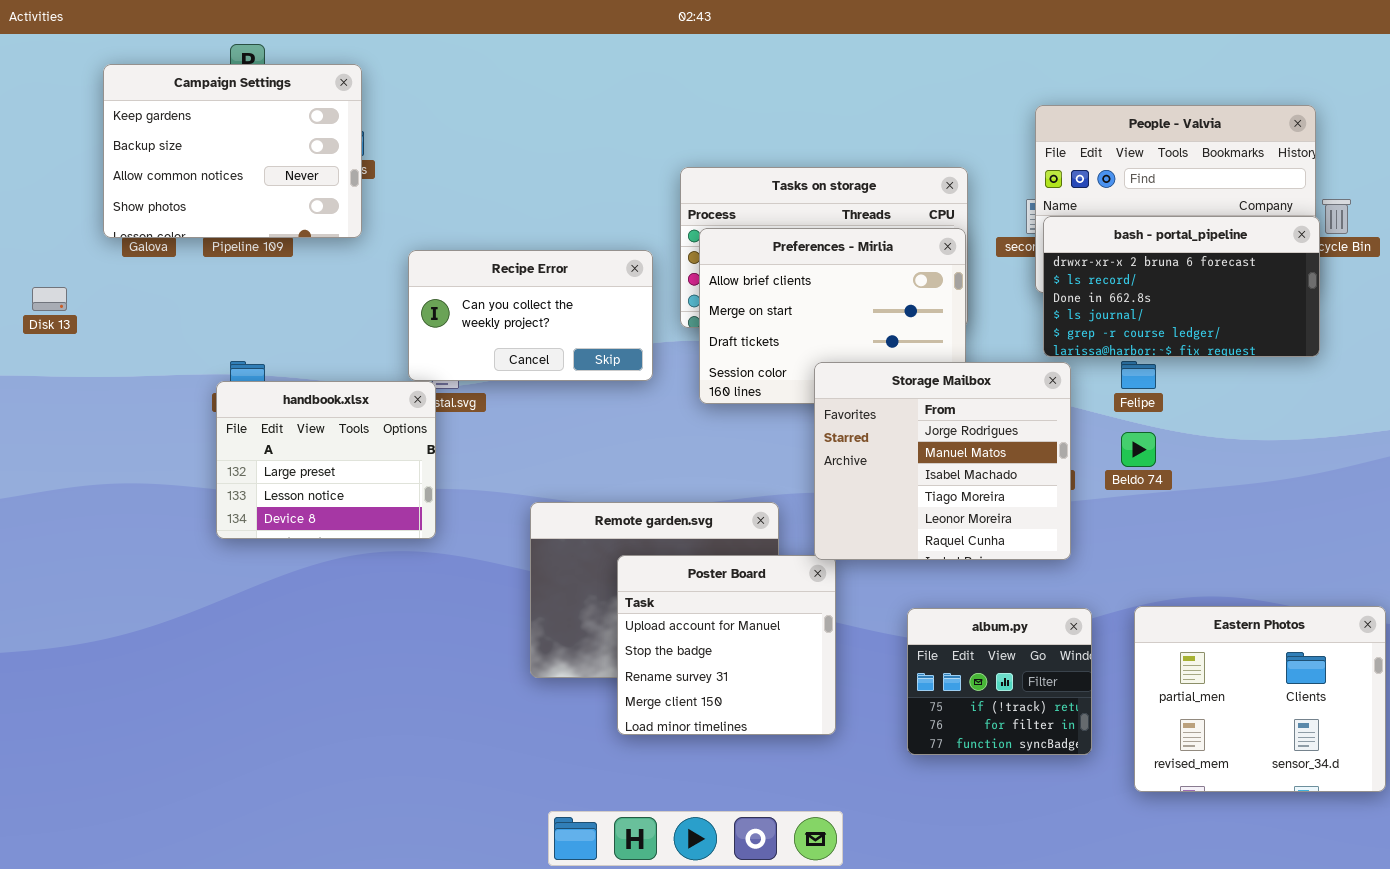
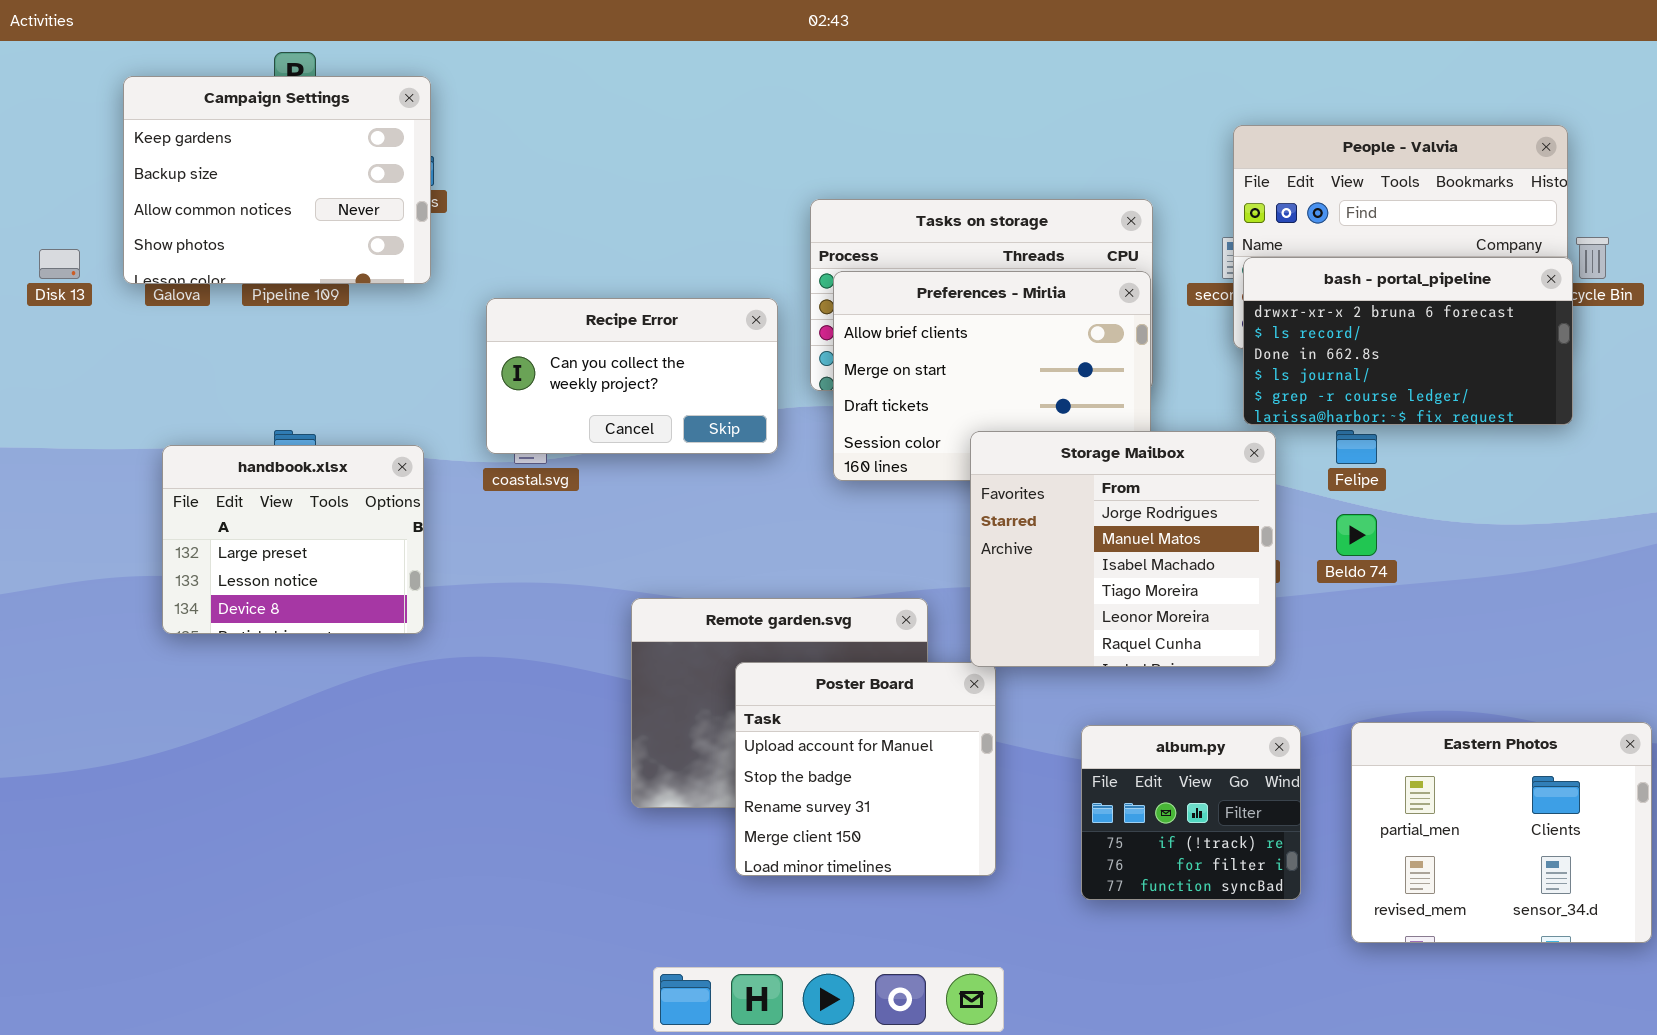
Disk 13: [32,287,67,311] -> [39,249,80,279], moved
handbook.xlsx: [216,381,436,539] -> [162,445,424,634], moved

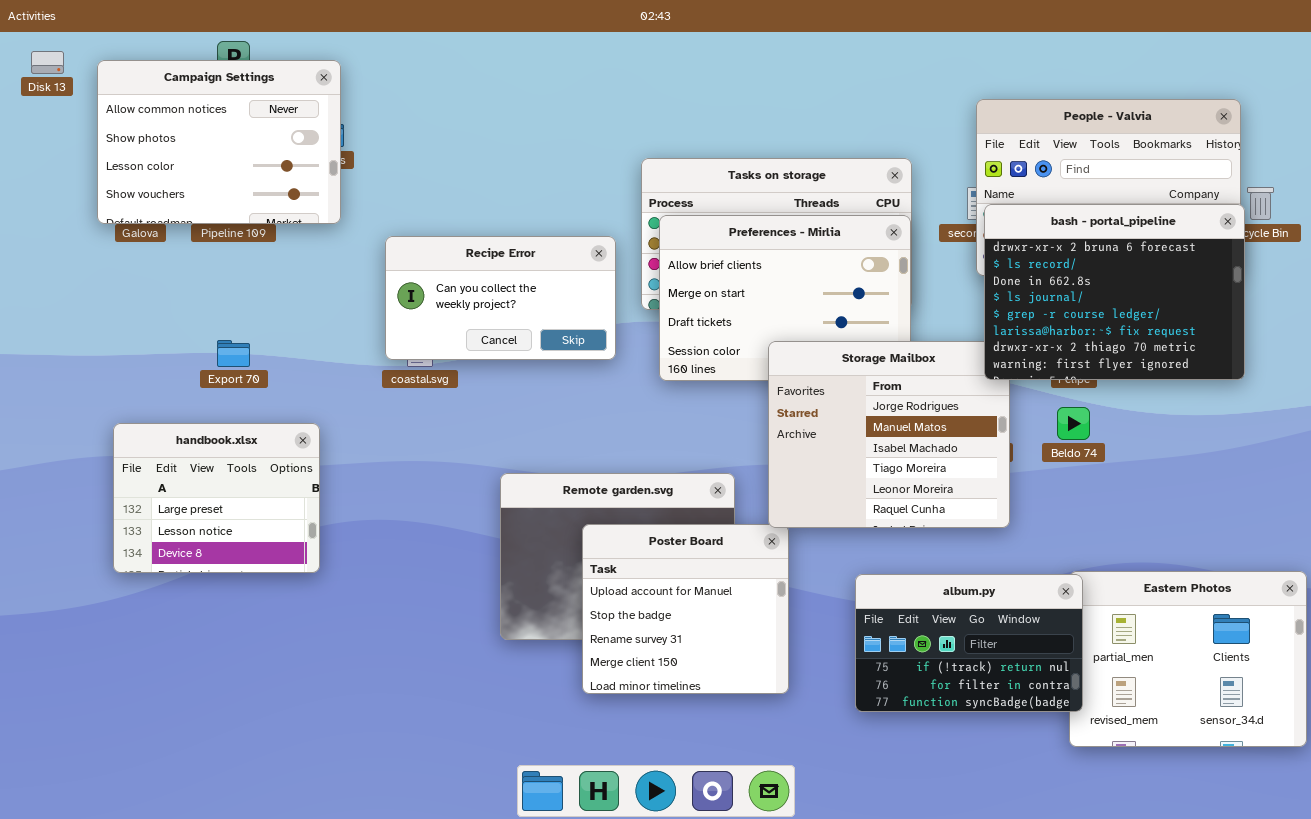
Campaign Settings: [123,76,431,284] -> [97,60,341,224], scrolled down 2 rows
Disk 13: [39,249,80,279] -> [31,51,64,74], moved
bash - portal_pipeline: [1243,257,1573,425] -> [984,204,1245,380], resized
handbook.xlsx: [162,445,424,634] -> [113,423,320,573], moved
album.py: [1081,725,1301,900] -> [855,574,1083,712], resized

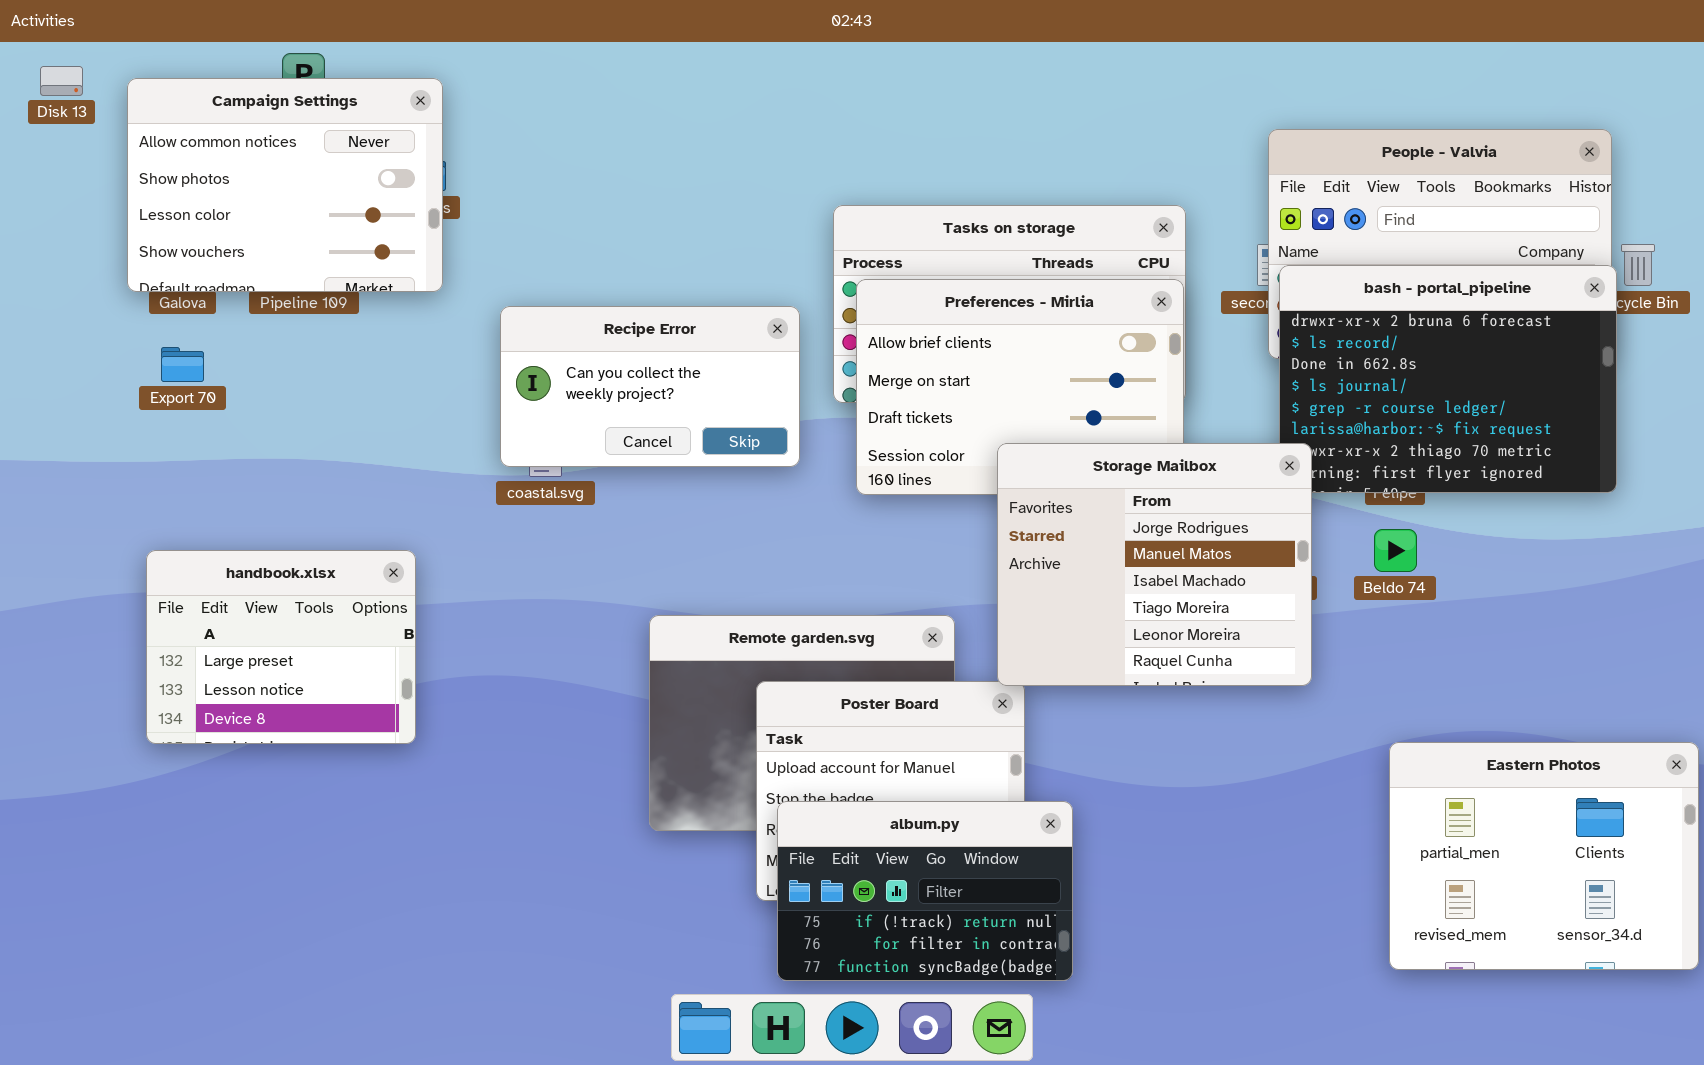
Export 70: [217,340,250,367] -> [161,347,204,382], moved
Storage Mailbox: [768,341,1010,528] -> [997,443,1312,686], raised
album.py: [855,574,1083,712] -> [777,801,1073,981], moved

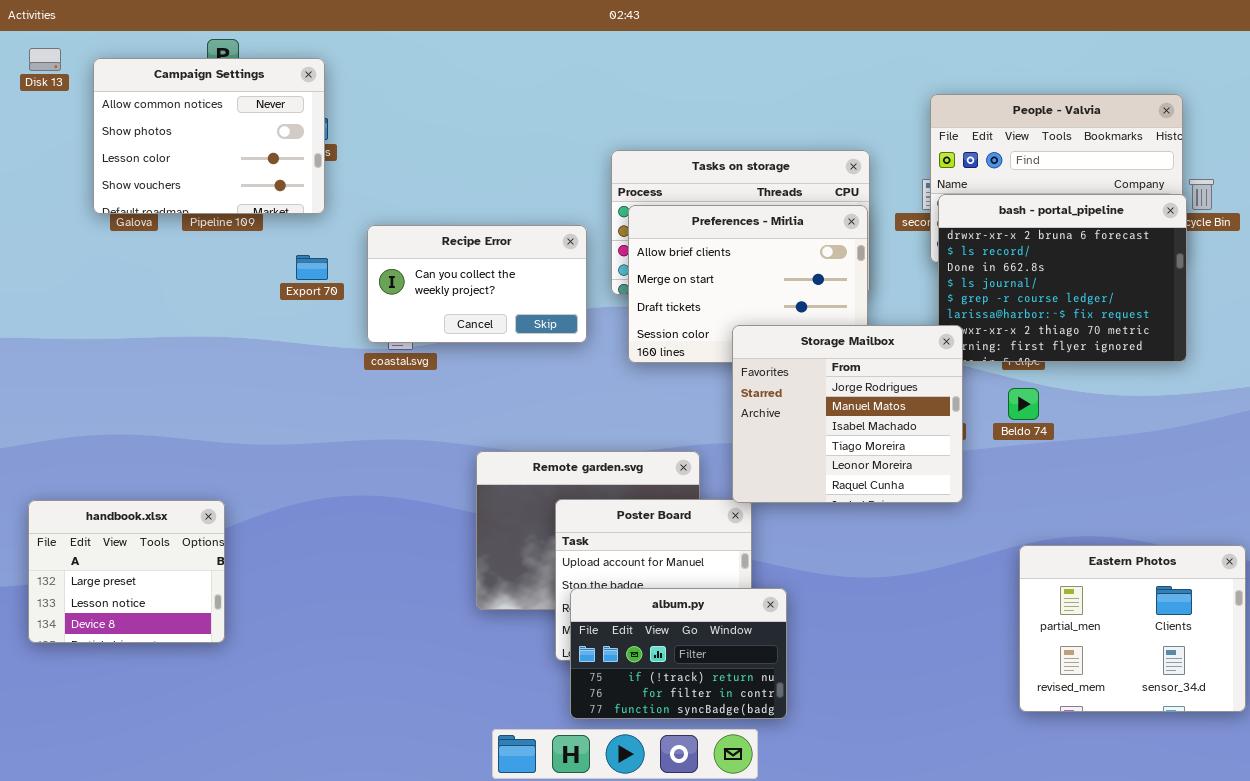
Export 70: [161,347,204,382] -> [296,255,328,280], moved
handbook.xlsx: [146,550,416,744] -> [28,500,225,643], moved

